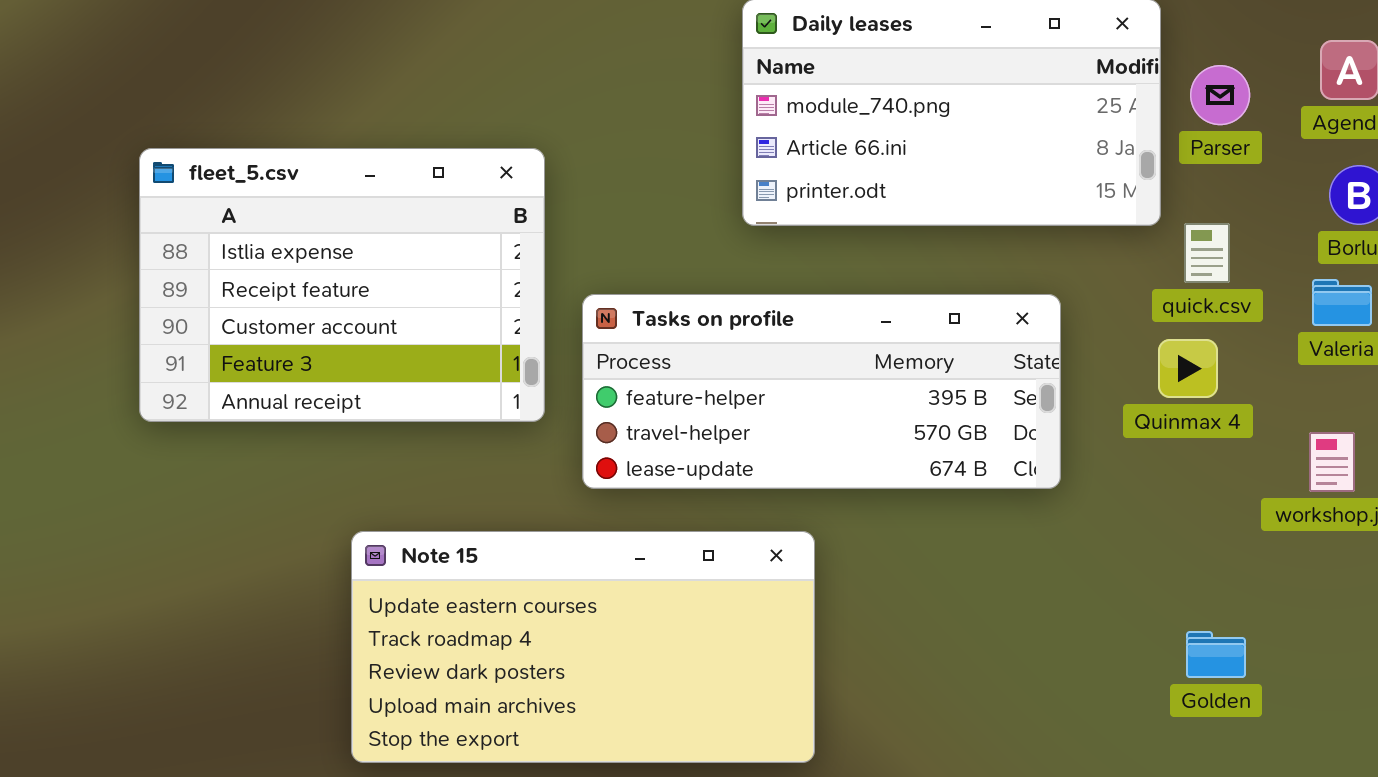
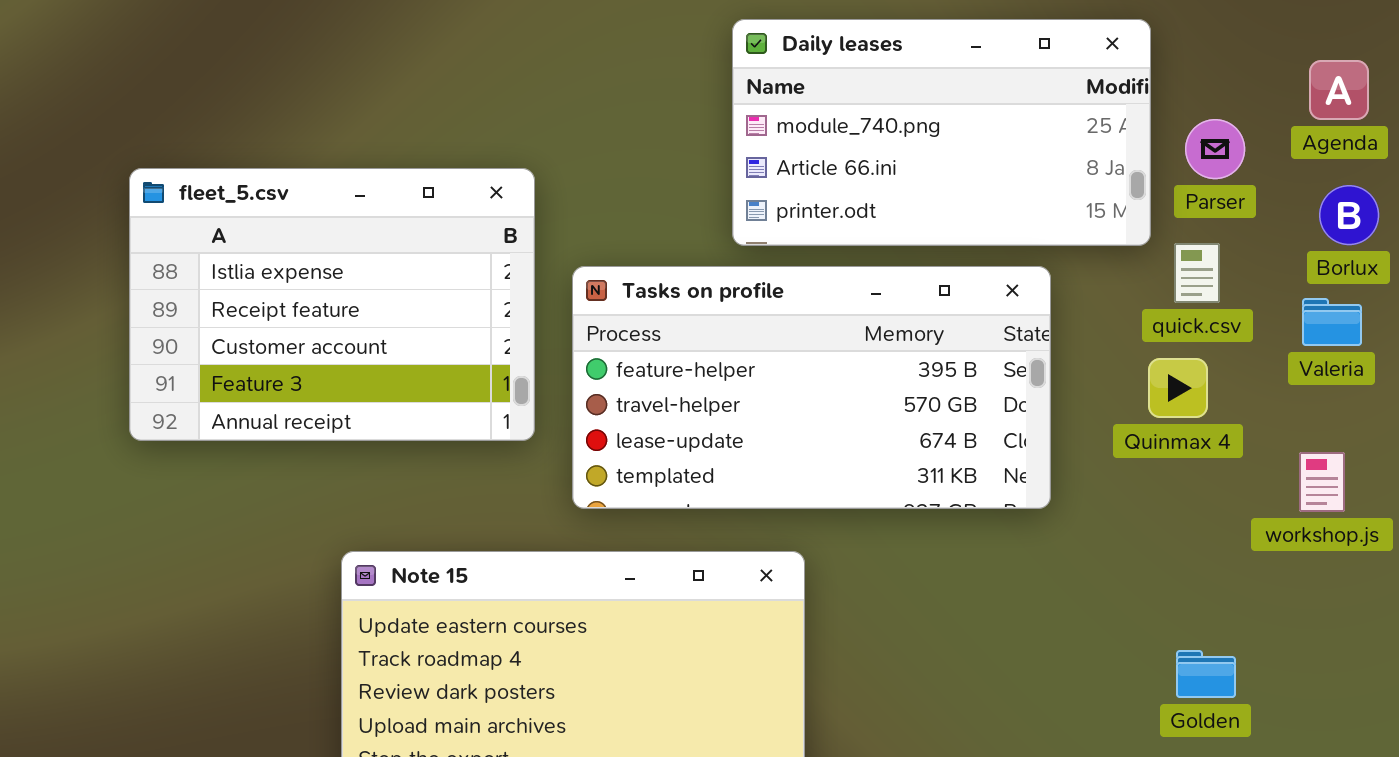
Parser: [1190,65,1250,125] -> [1185,119,1245,179], moved
Tasks on profile: [582,294,1061,489] -> [572,266,1051,509], resized

